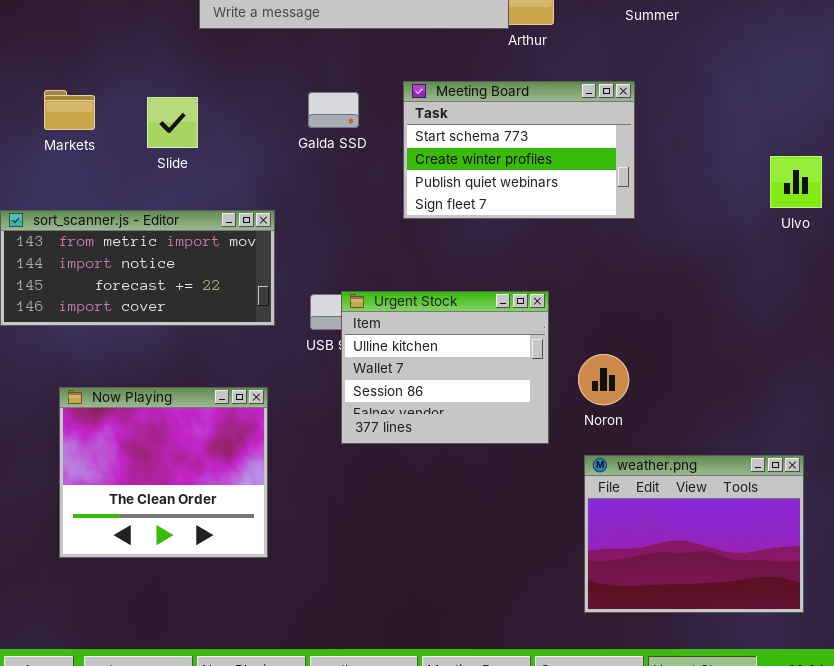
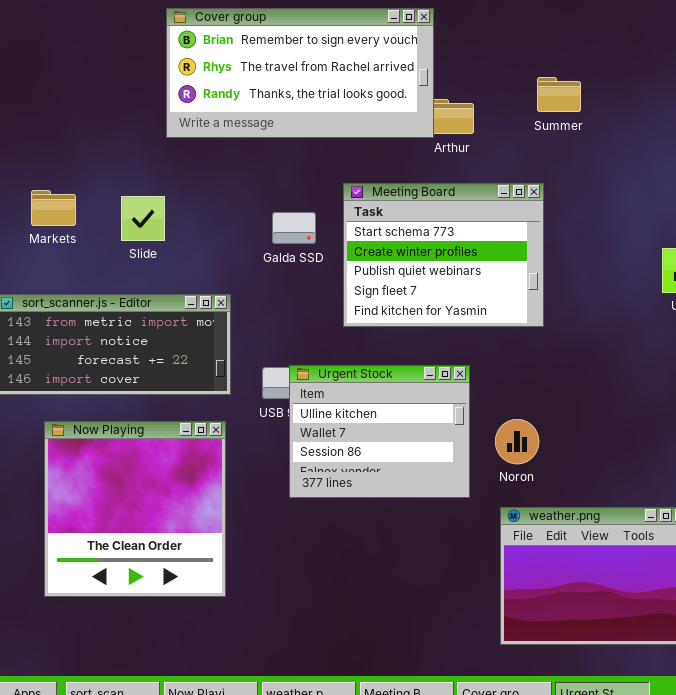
Meeting Board: [403,81,635,219] -> [343,183,544,327], resized
Galda SSD: [308,92,359,128] -> [272,212,316,244], moved
Now Playing: [59,387,268,558] -> [44,421,226,597], resized

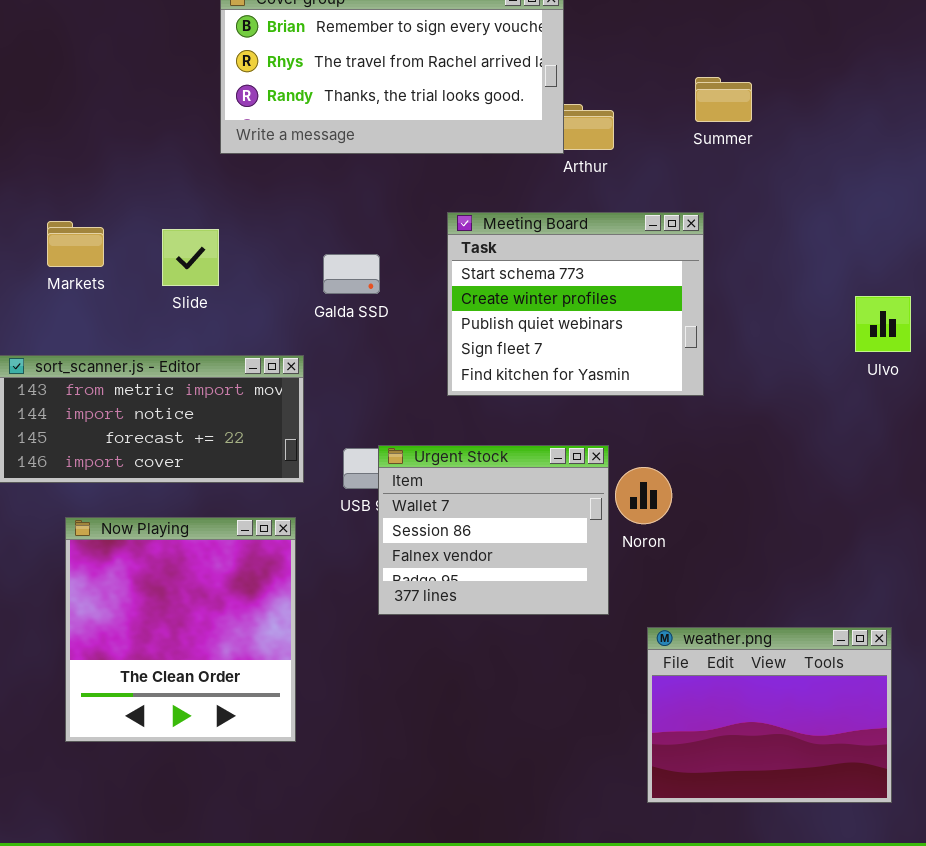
Galda SSD: [272,212,316,244] -> [323,254,380,294], moved
Urgent Stock: [289,365,470,498] -> [378,445,609,615], scrolled down 1 row
Noron: [495,419,539,464] -> [615,467,672,524], moved

